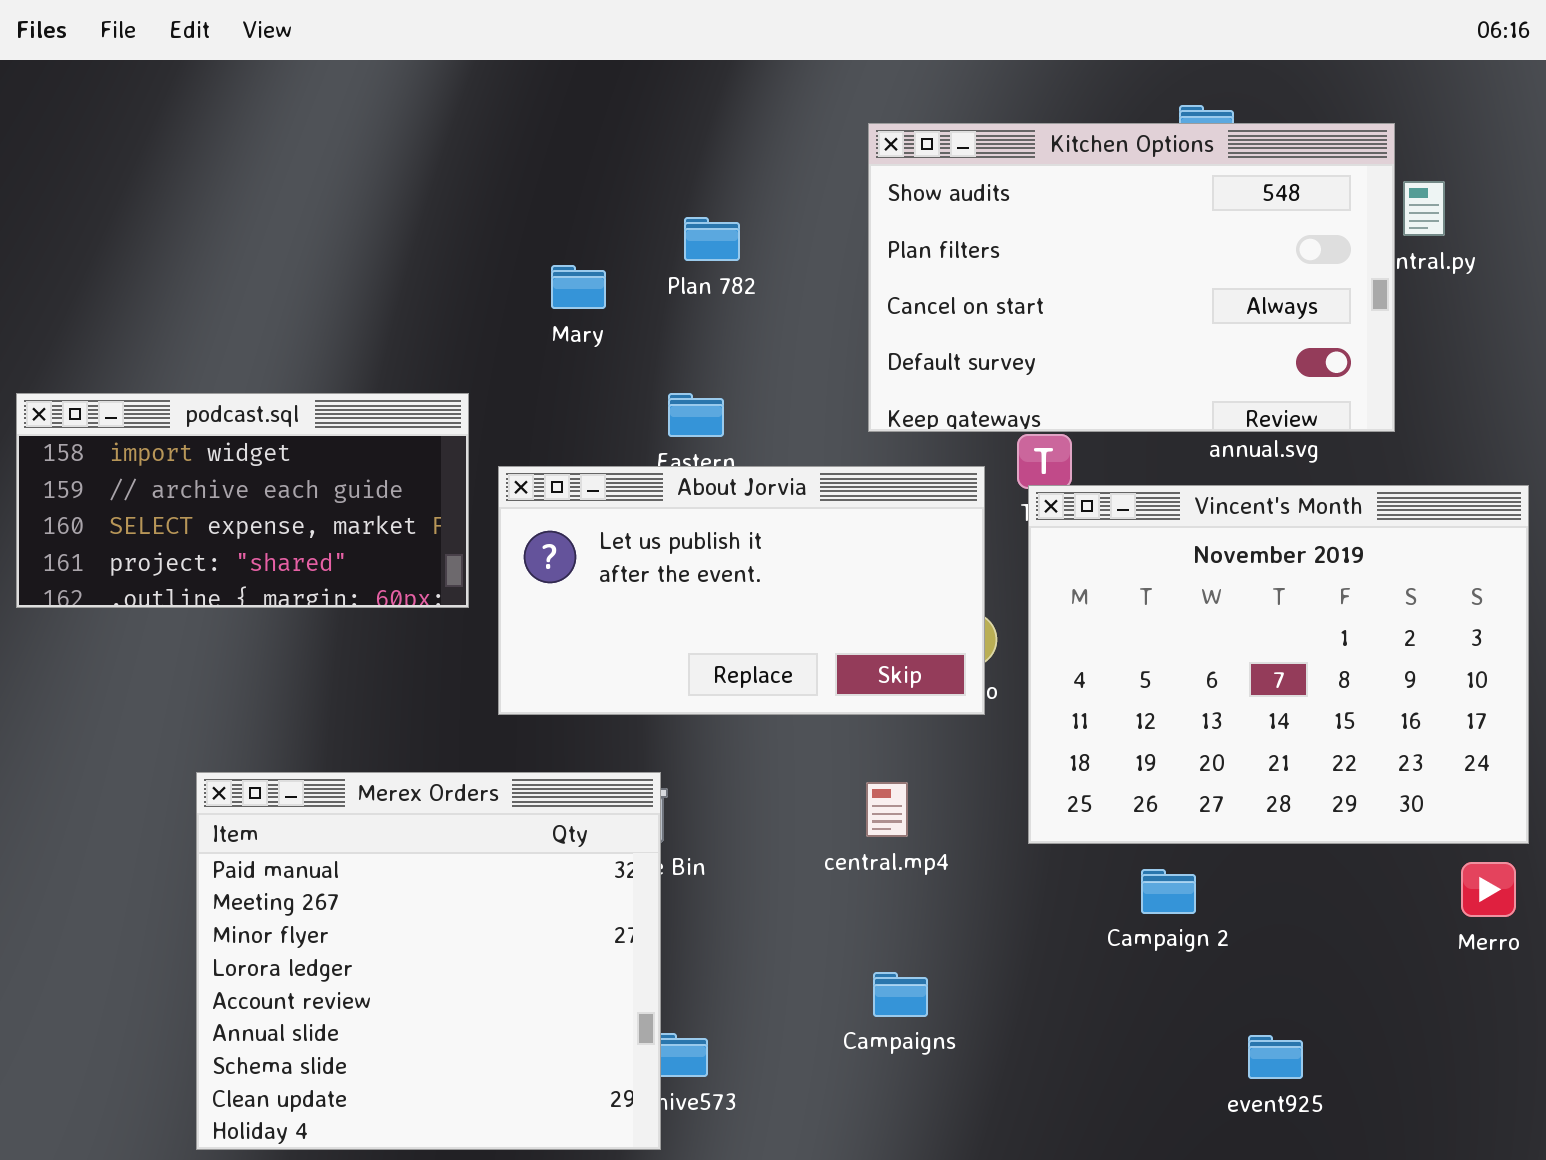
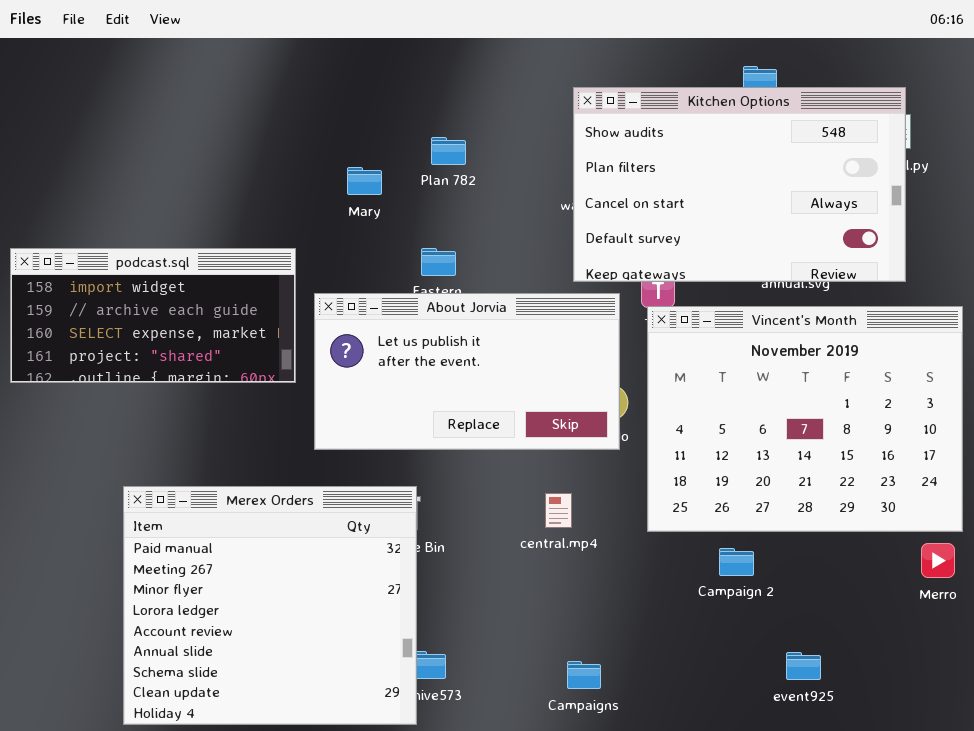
Kitchen Options: [868,123,1395,432] -> [573,87,906,282], moved
Campaigns: [873,972,928,1017] -> [567,661,601,689], moved

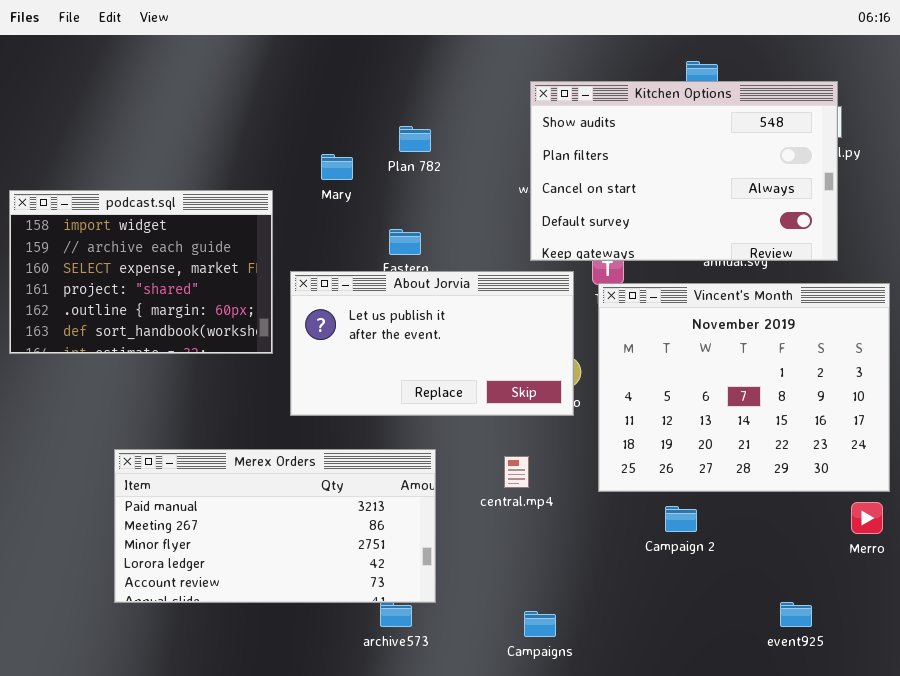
podcast.sql: [10,248,296,383] -> [9,190,273,354], resized
Merex Orders: [123,486,417,725] -> [114,449,436,603], resized
event925: [786,652,821,680] -> [780,602,812,627], moved

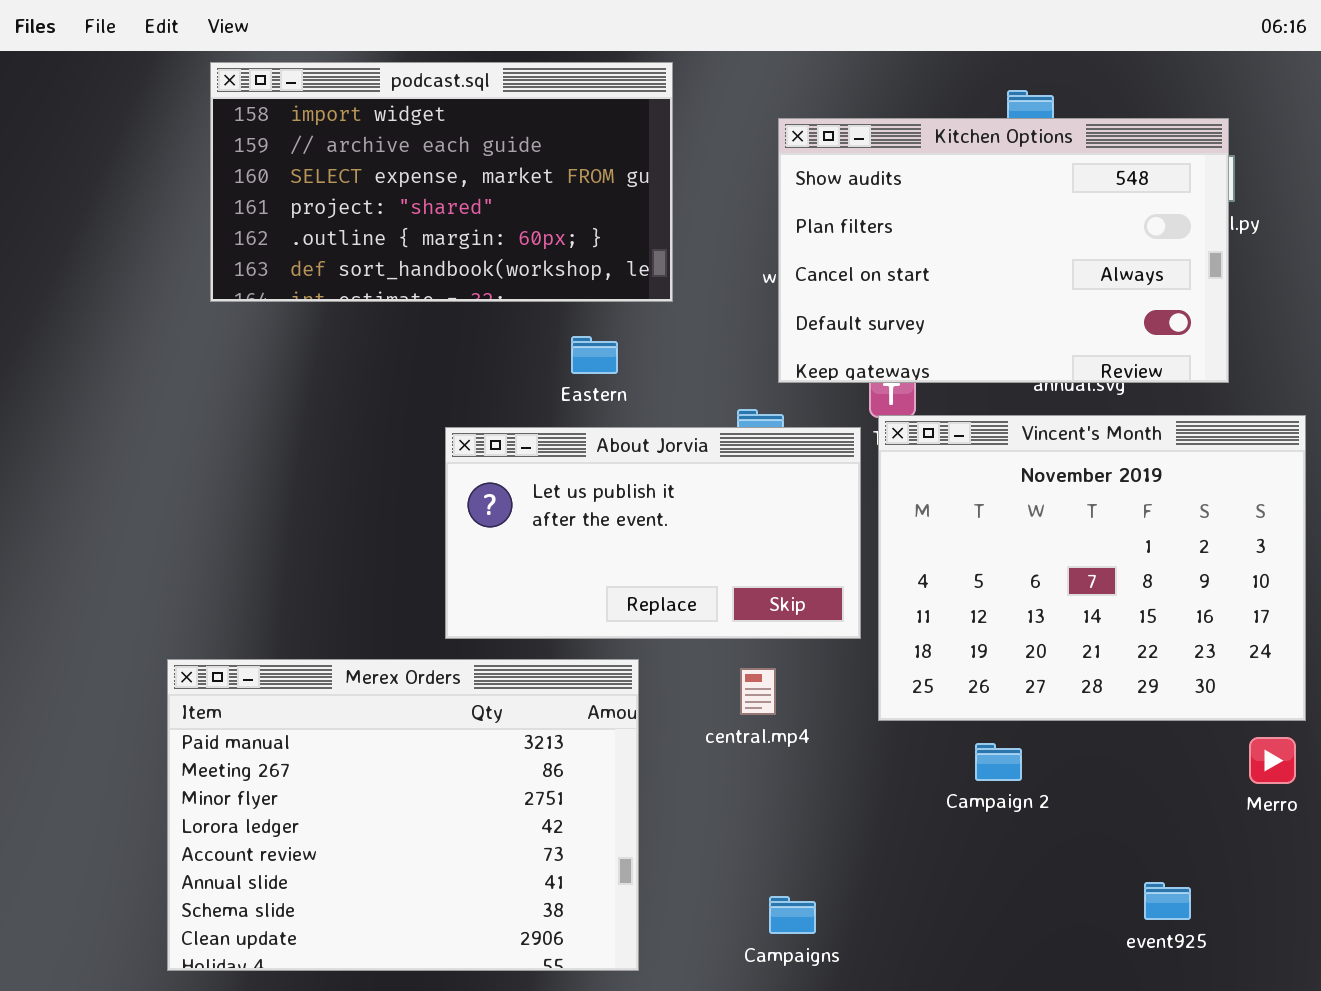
podcast.sql: [9,190,273,354] -> [210,62,673,302], moved, resized
About Jorvia: [290,271,574,416] -> [445,427,861,639], moved
Merex Orders: [114,449,436,603] -> [167,659,639,971], resized

